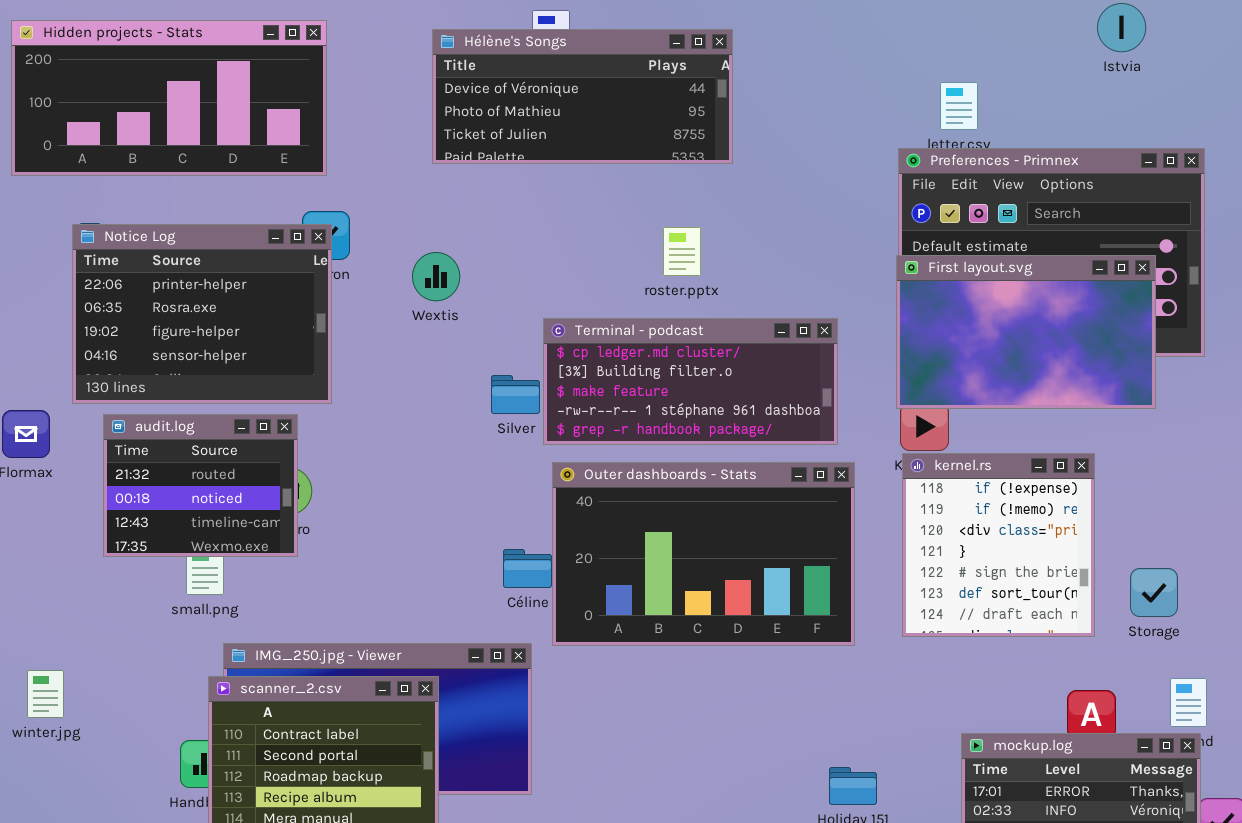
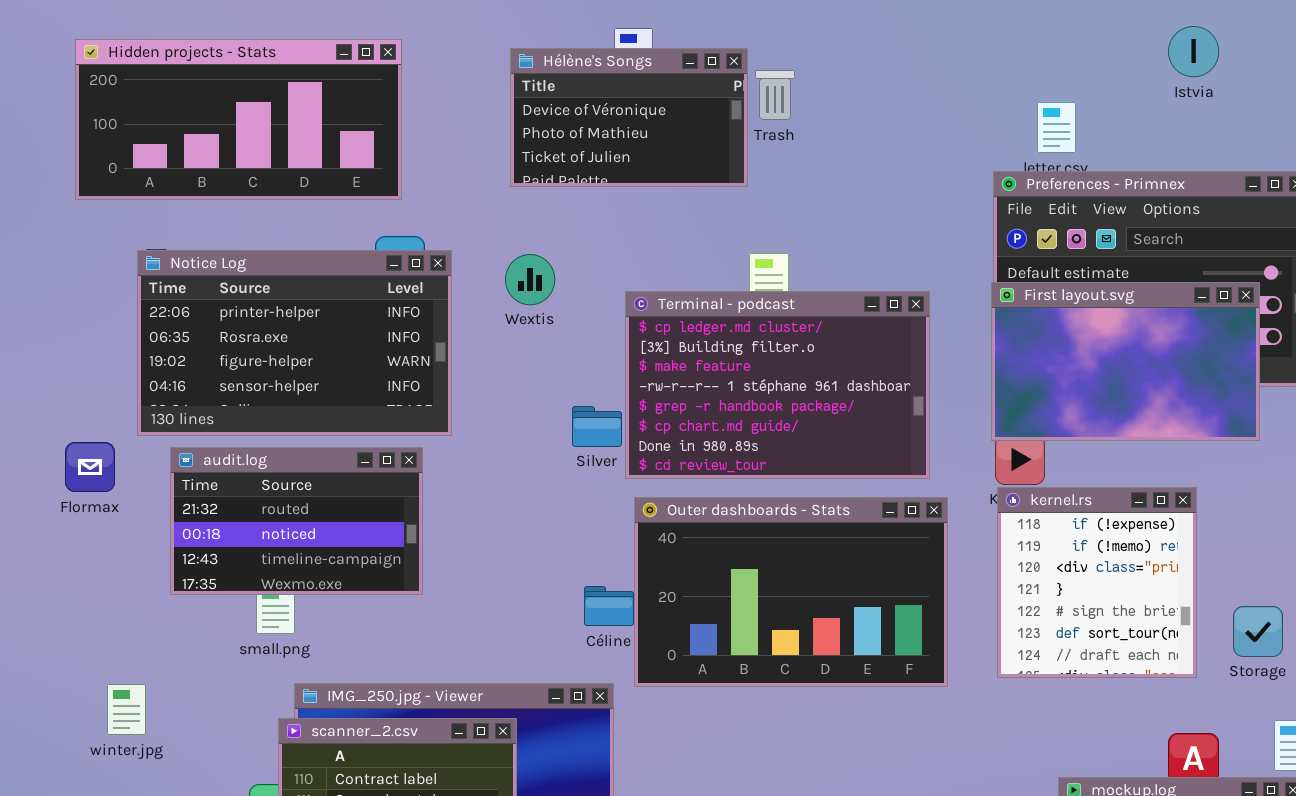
Istvia: [1097,3,1146,52] -> [1168,26,1219,77], moved
Hélène's Songs: [432,29,733,164] -> [510,48,748,187], resized
Notice Log: [72,224,332,404] -> [137,250,452,436], resized
Wextis: [412,252,460,301] -> [505,254,555,305], moved
Terminal - podcast: [543,318,838,445] -> [625,291,930,479], resized
audit.log: [103,414,298,557] -> [170,447,423,595], resized
winter.jpg: [27,670,64,718] -> [107,684,146,735], moved

